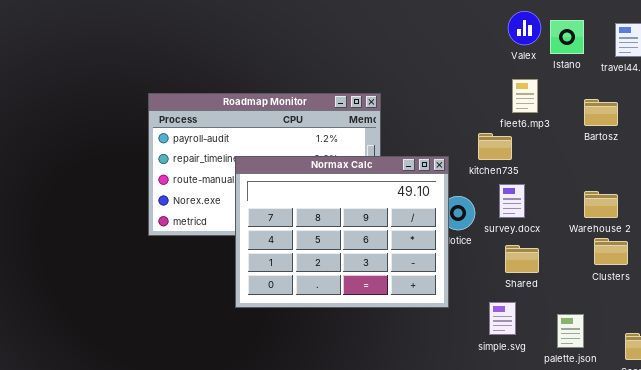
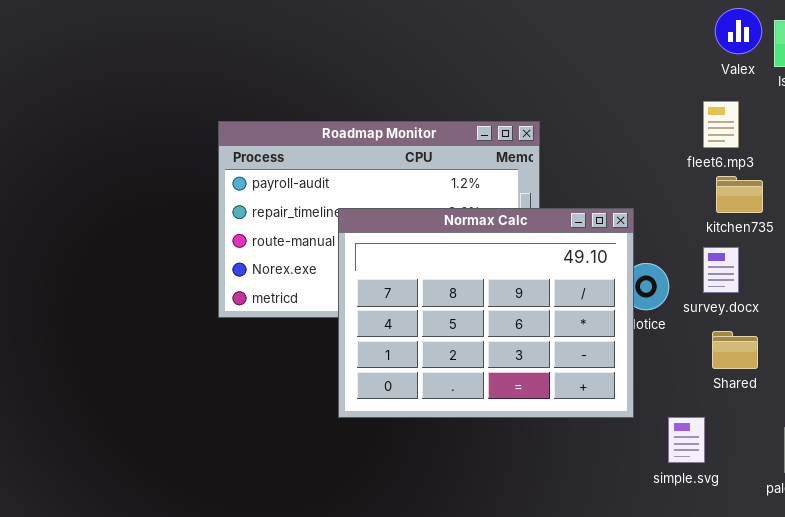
fleet6.mp3: [512,79,538,113] -> [703,101,739,148], moved
kitchen735: [478,133,512,160] -> [716,176,763,213], moved
simple.svg: [489,302,516,335] -> [668,417,705,463], moved

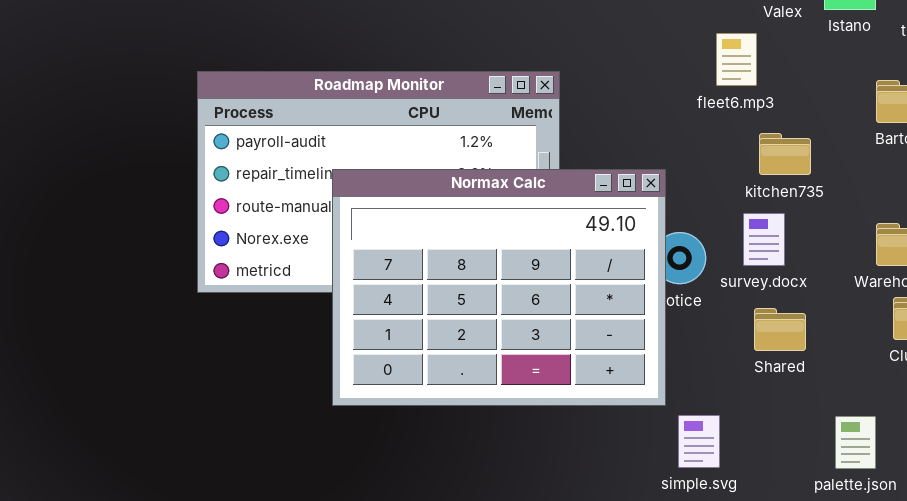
fleet6.mp3: [703,101,739,148] -> [716,33,757,86], moved
simple.svg: [668,417,705,463] -> [678,415,720,468], moved

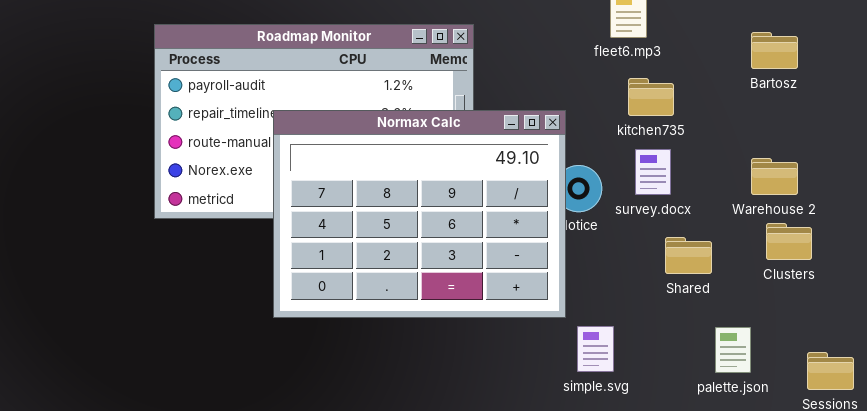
kitchen735: [759,133,811,175] -> [628,78,674,116], moved
Shared: [754,308,806,351] -> [665,237,712,274], moved

